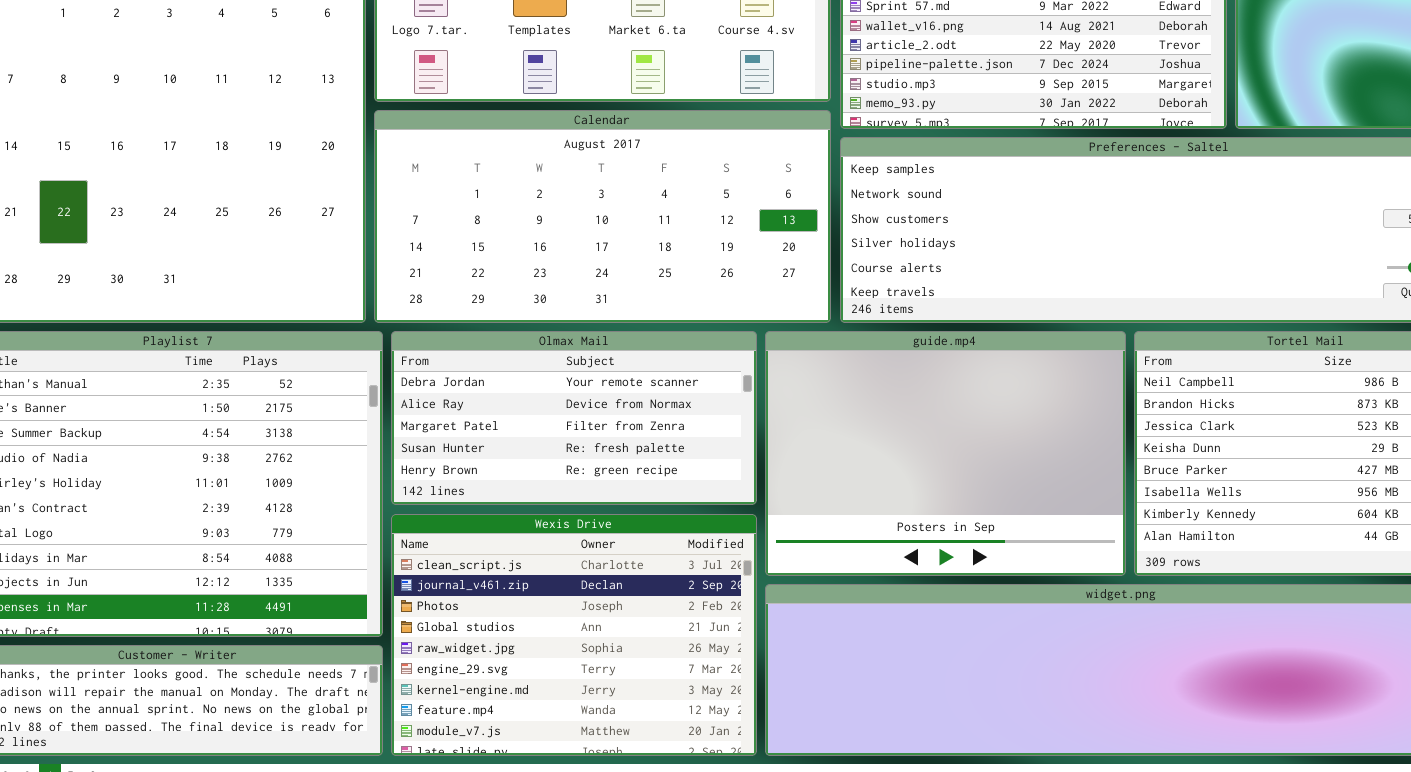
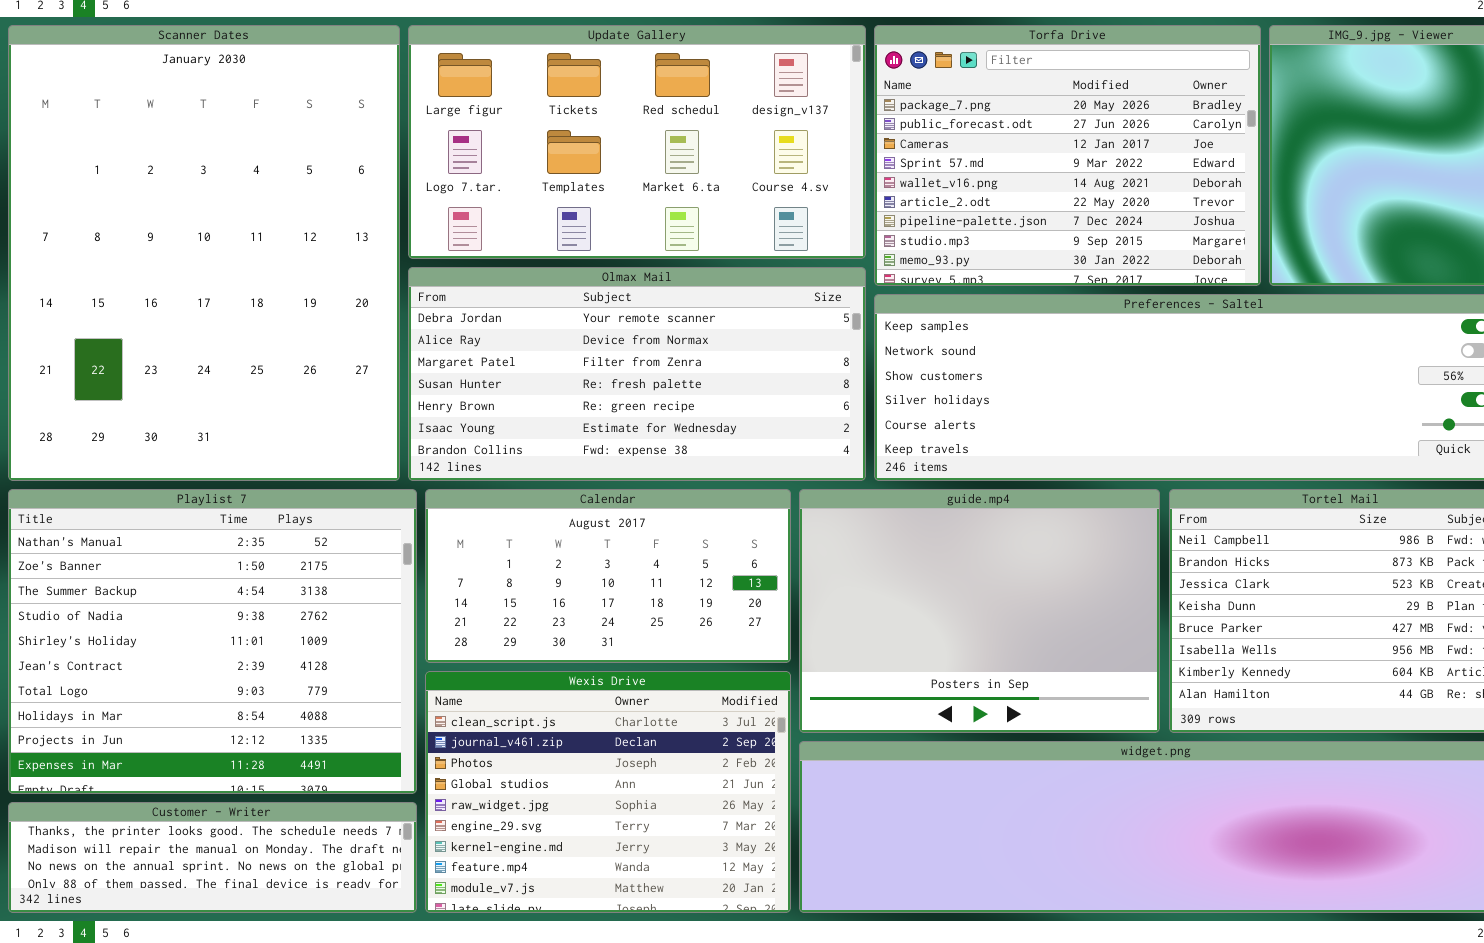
Calendar: [374,110,831,323] -> [425,489,791,663], moved, resized
Olmax Mail: [391,331,757,505] -> [408,267,866,481], moved, resized

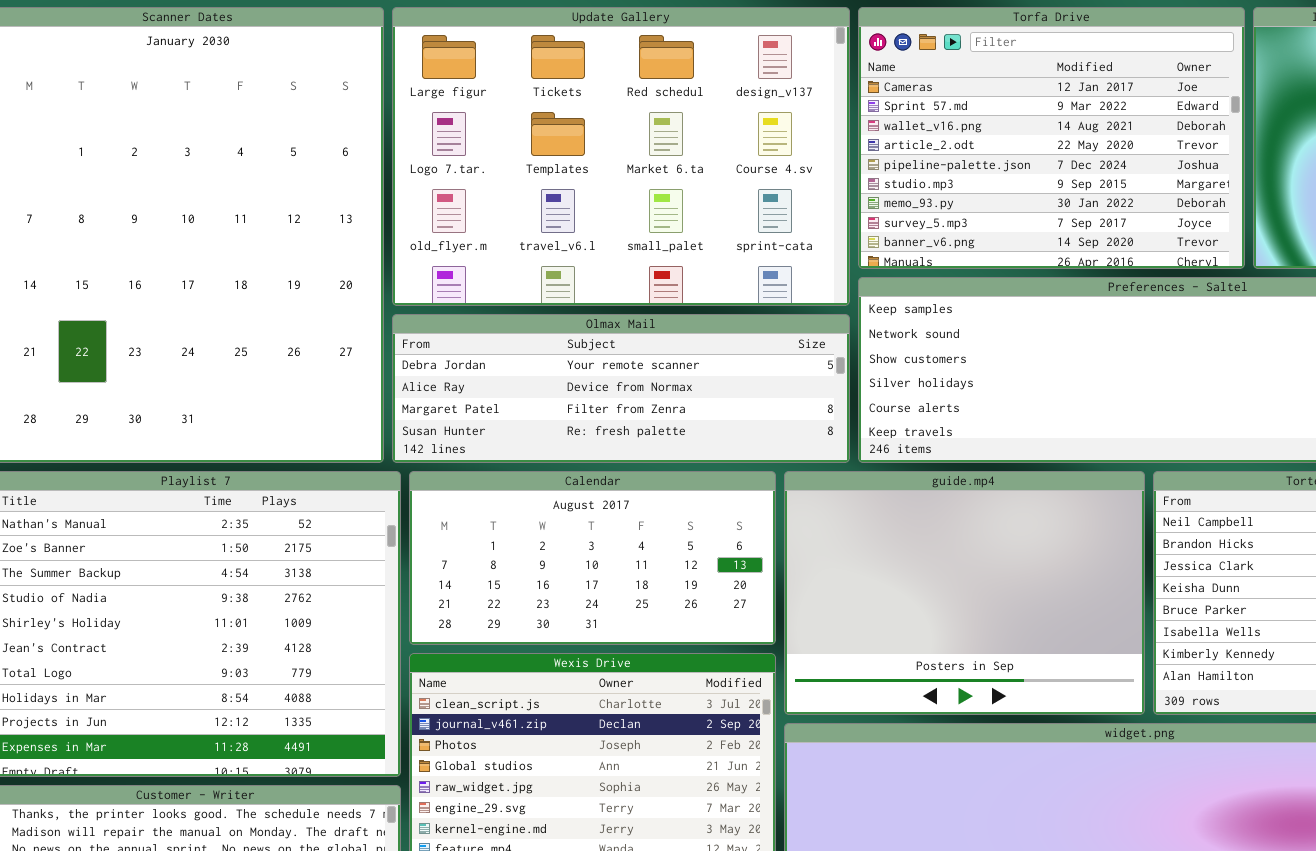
Update Gallery: [408,25,866,259] -> [392,7,850,306], resized
Torfa Drive: [874,25,1261,286] -> [858,7,1245,269], scrolled down 2 rows
Olmax Mail: [408,267,866,481] -> [392,314,850,463], resized

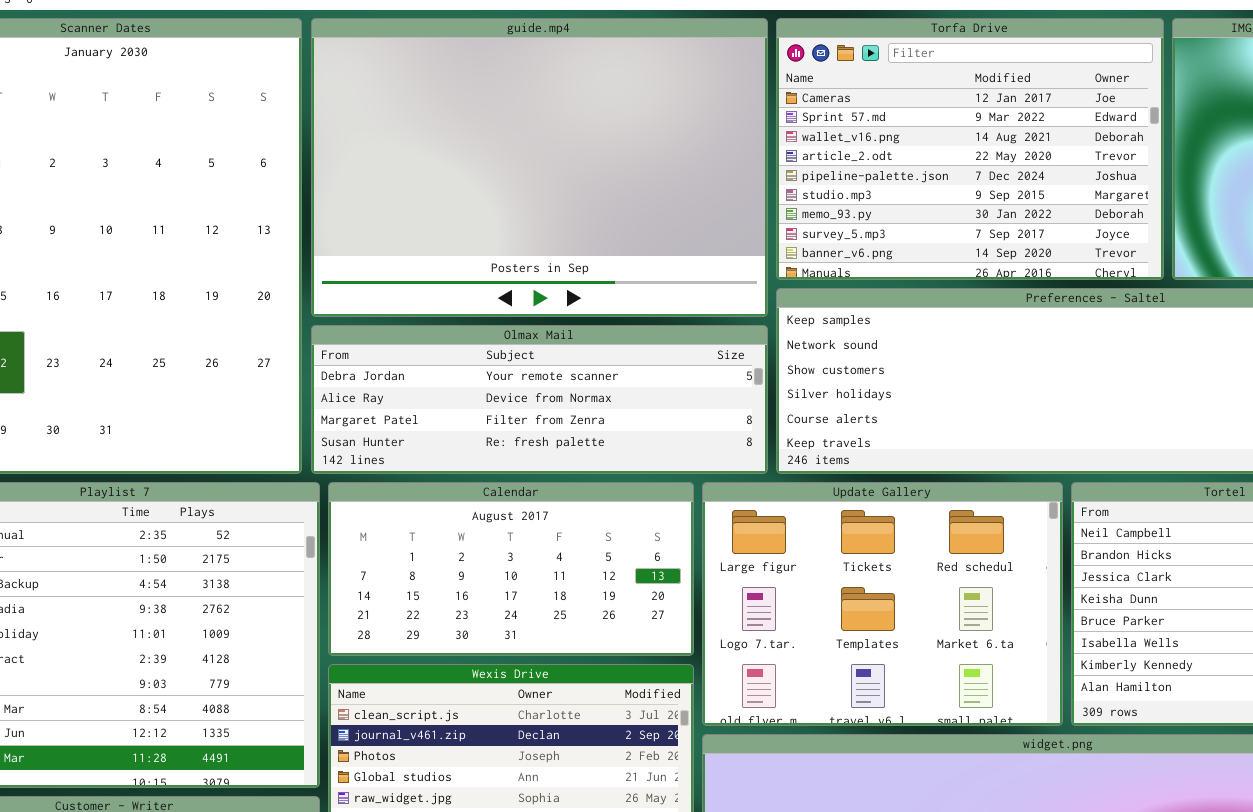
Update Gallery: [392,7,850,306] -> [702,482,1063,726], moved, resized
guide.mp4: [784,471,1145,715] -> [311,18,768,317], moved, resized

